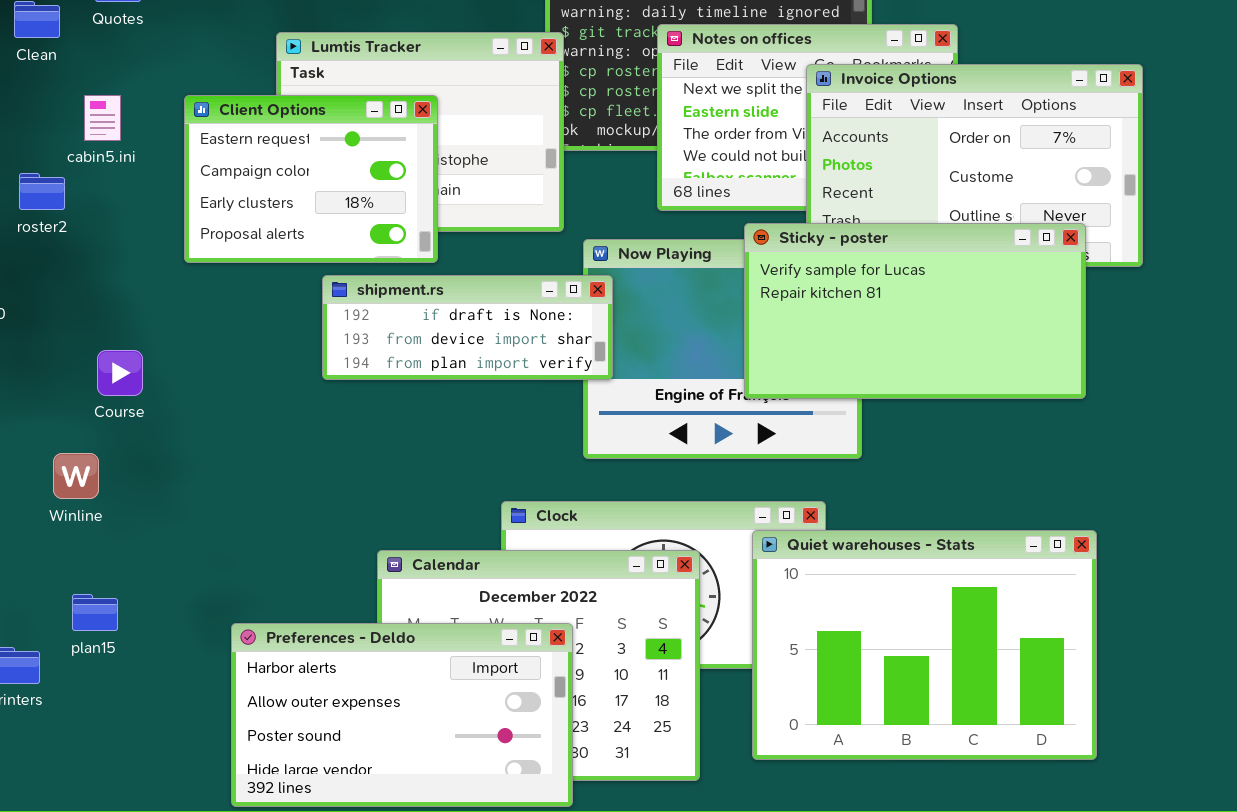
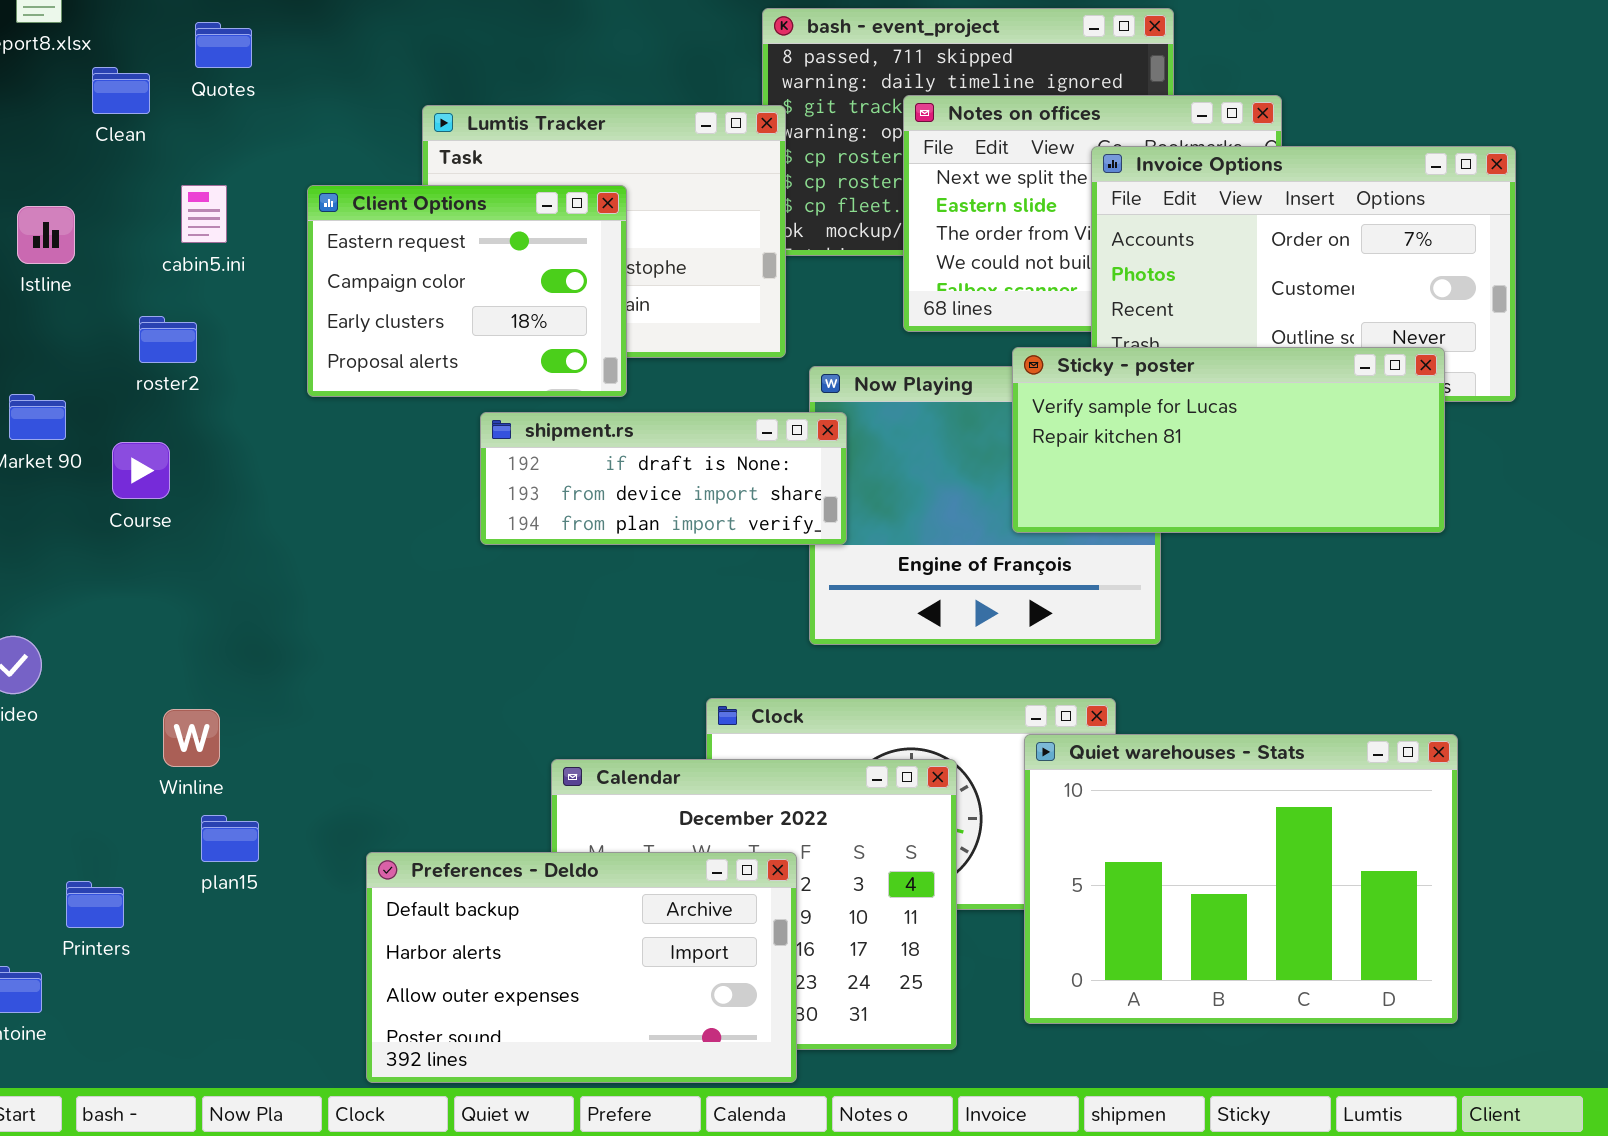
roster2: [19,173,65,210] -> [139,316,197,363], moved
Sticky - poster: [744,223,1086,399] -> [1012,347,1445,533], resized
Course: [97,350,143,396] -> [112,442,170,499], moved
Winline: [53,453,99,499] -> [163,709,220,767], moved
plan15: [72,594,118,631] -> [201,815,259,862], moved
Preferences - Deldo: [231,623,573,807] -> [366,852,797,1083], scrolled up 1 row

